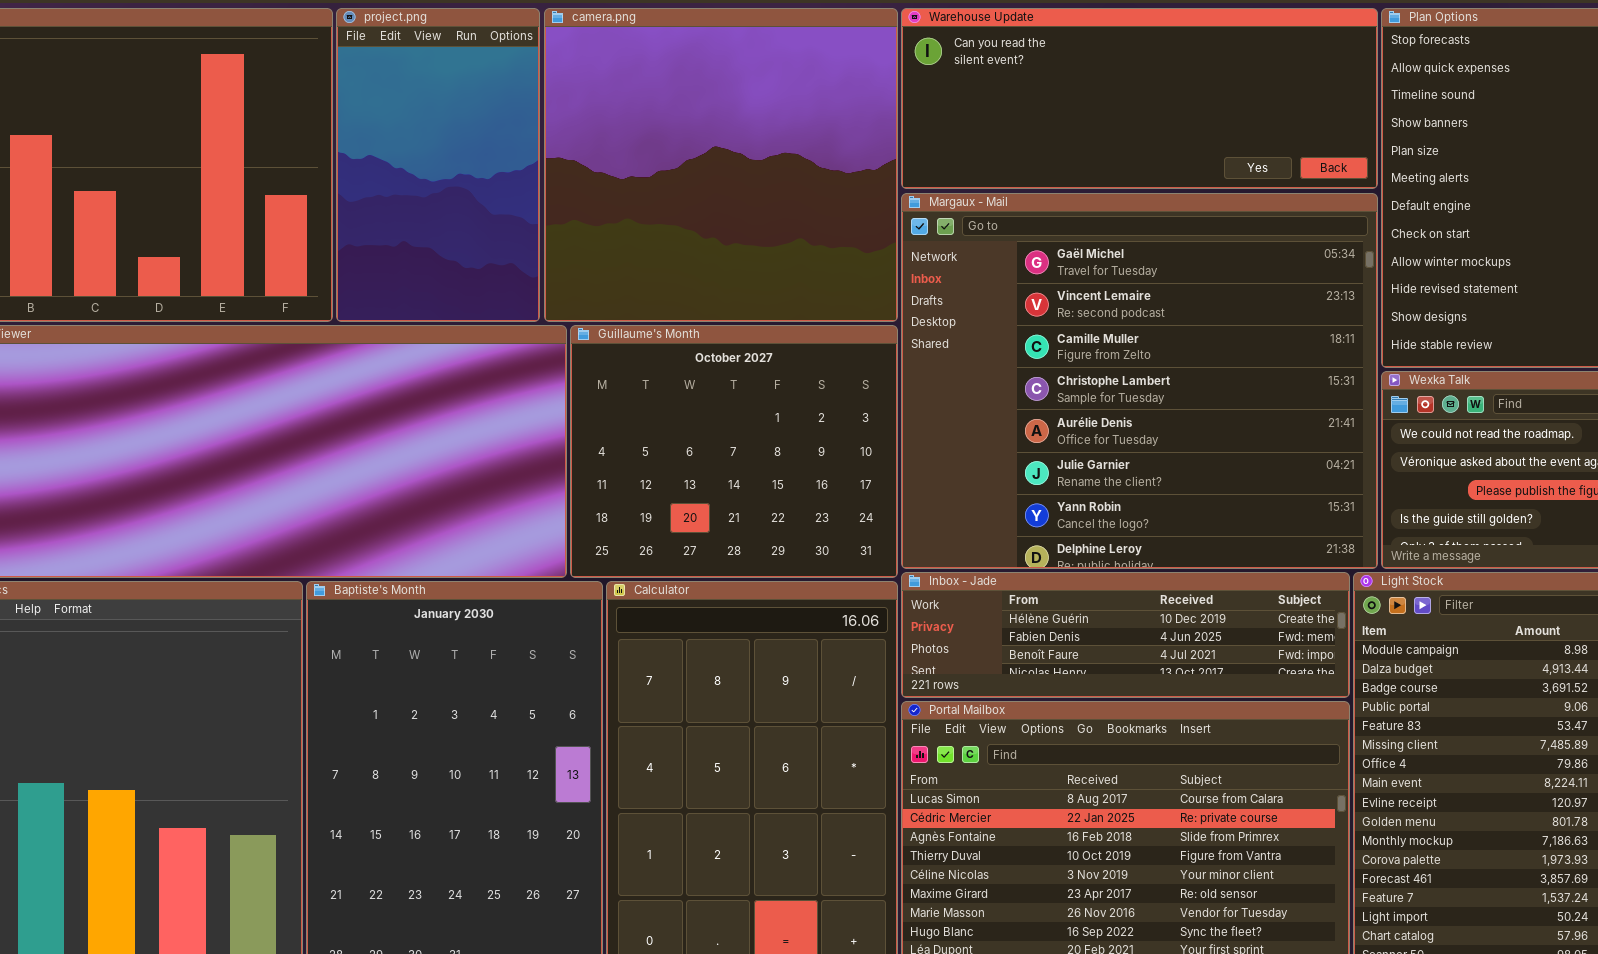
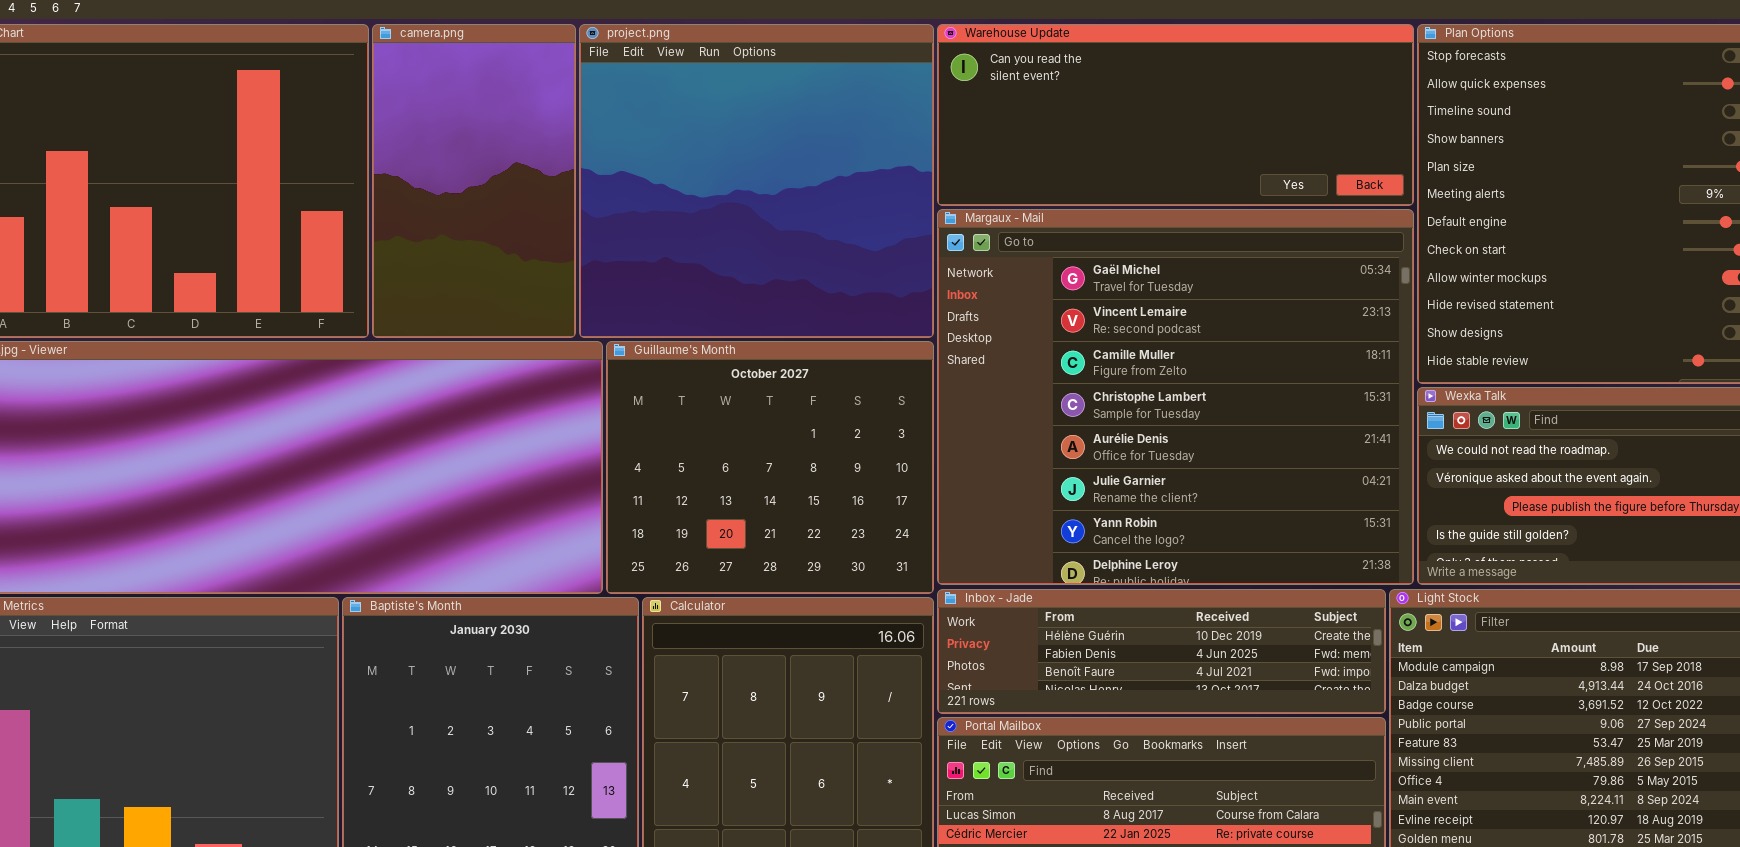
project.png: [336,8,540,322] -> [579,24,934,338], moved, resized
camera.png: [544,8,898,322] -> [372,24,576,338], moved, resized

